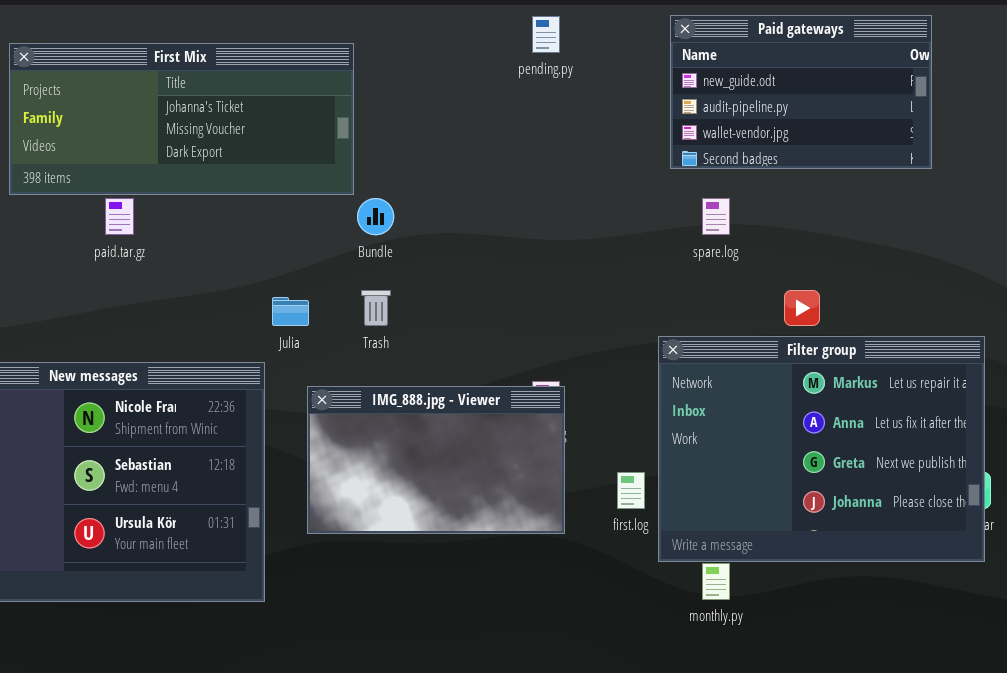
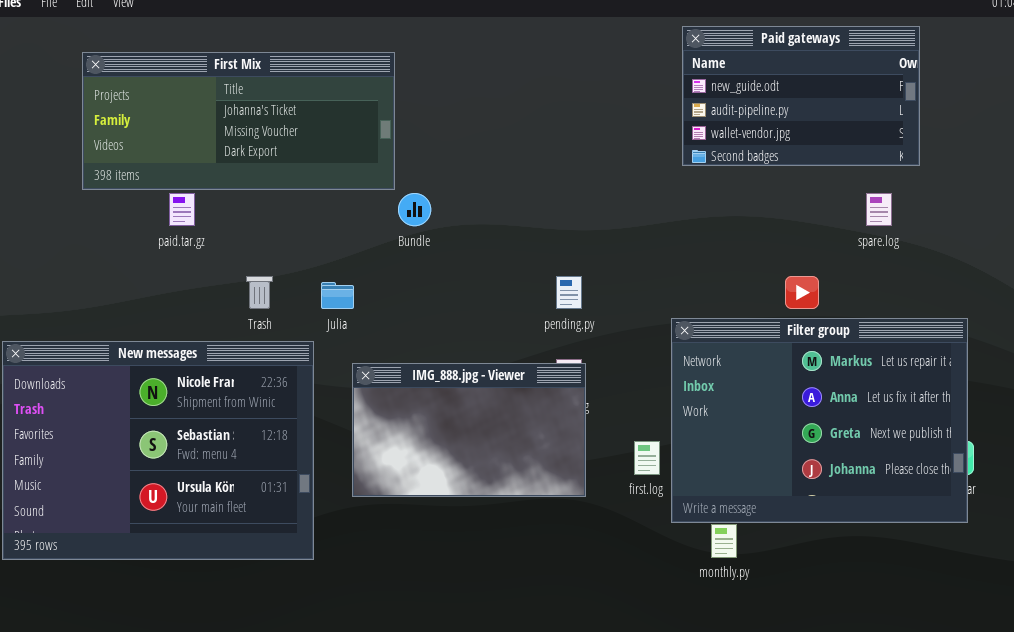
pending.py: [532,16,560,53] -> [556,276,582,309], moved
spare.log: [702,198,730,235] -> [866,193,892,226], moved
Trash: [361,290,391,326] -> [246,276,273,309], moved

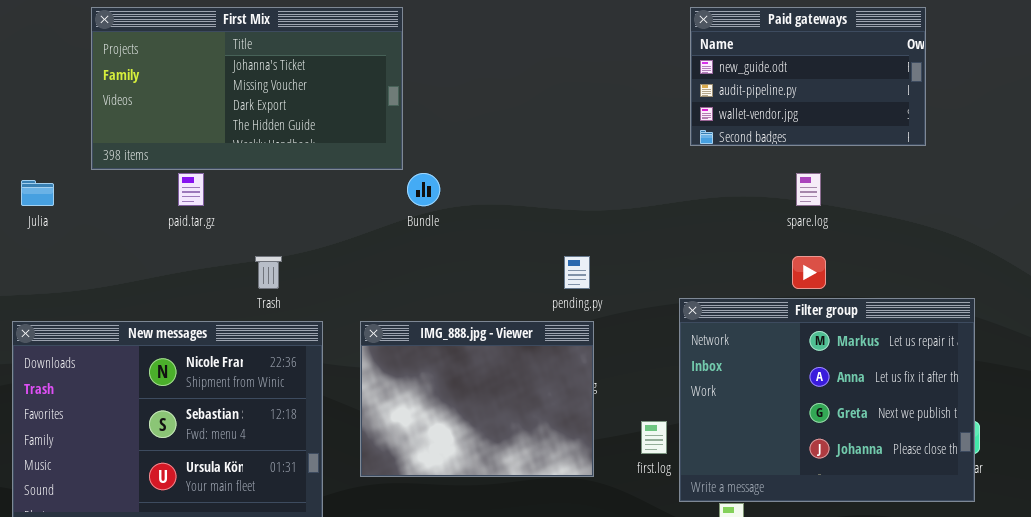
First Mix: [82,52,395,190] -> [91,7,403,170], resized
spare.log: [866,193,892,226] -> [796,173,821,206], moved
Julia: [321,282,354,309] -> [21,180,54,206], moved
IMG_888.jpg - Viewer: [352,363,586,497] -> [360,321,594,477], resized

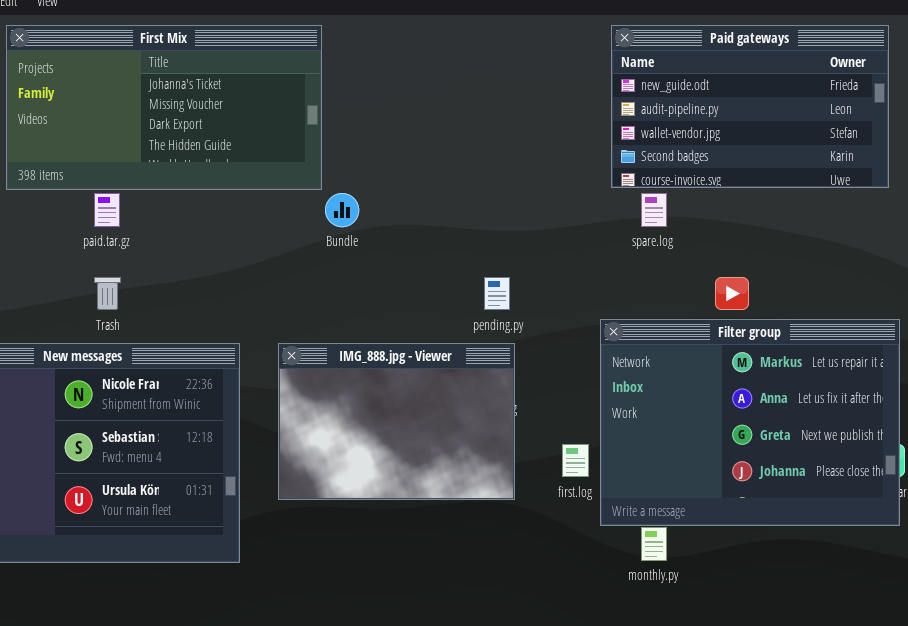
Paid gateways: [690,7,926,146] -> [611,25,889,188], resized
spare.log: [796,173,821,206] -> [641,193,667,227], moved
Trash: [255,256,282,289] -> [94,277,121,310], moved

